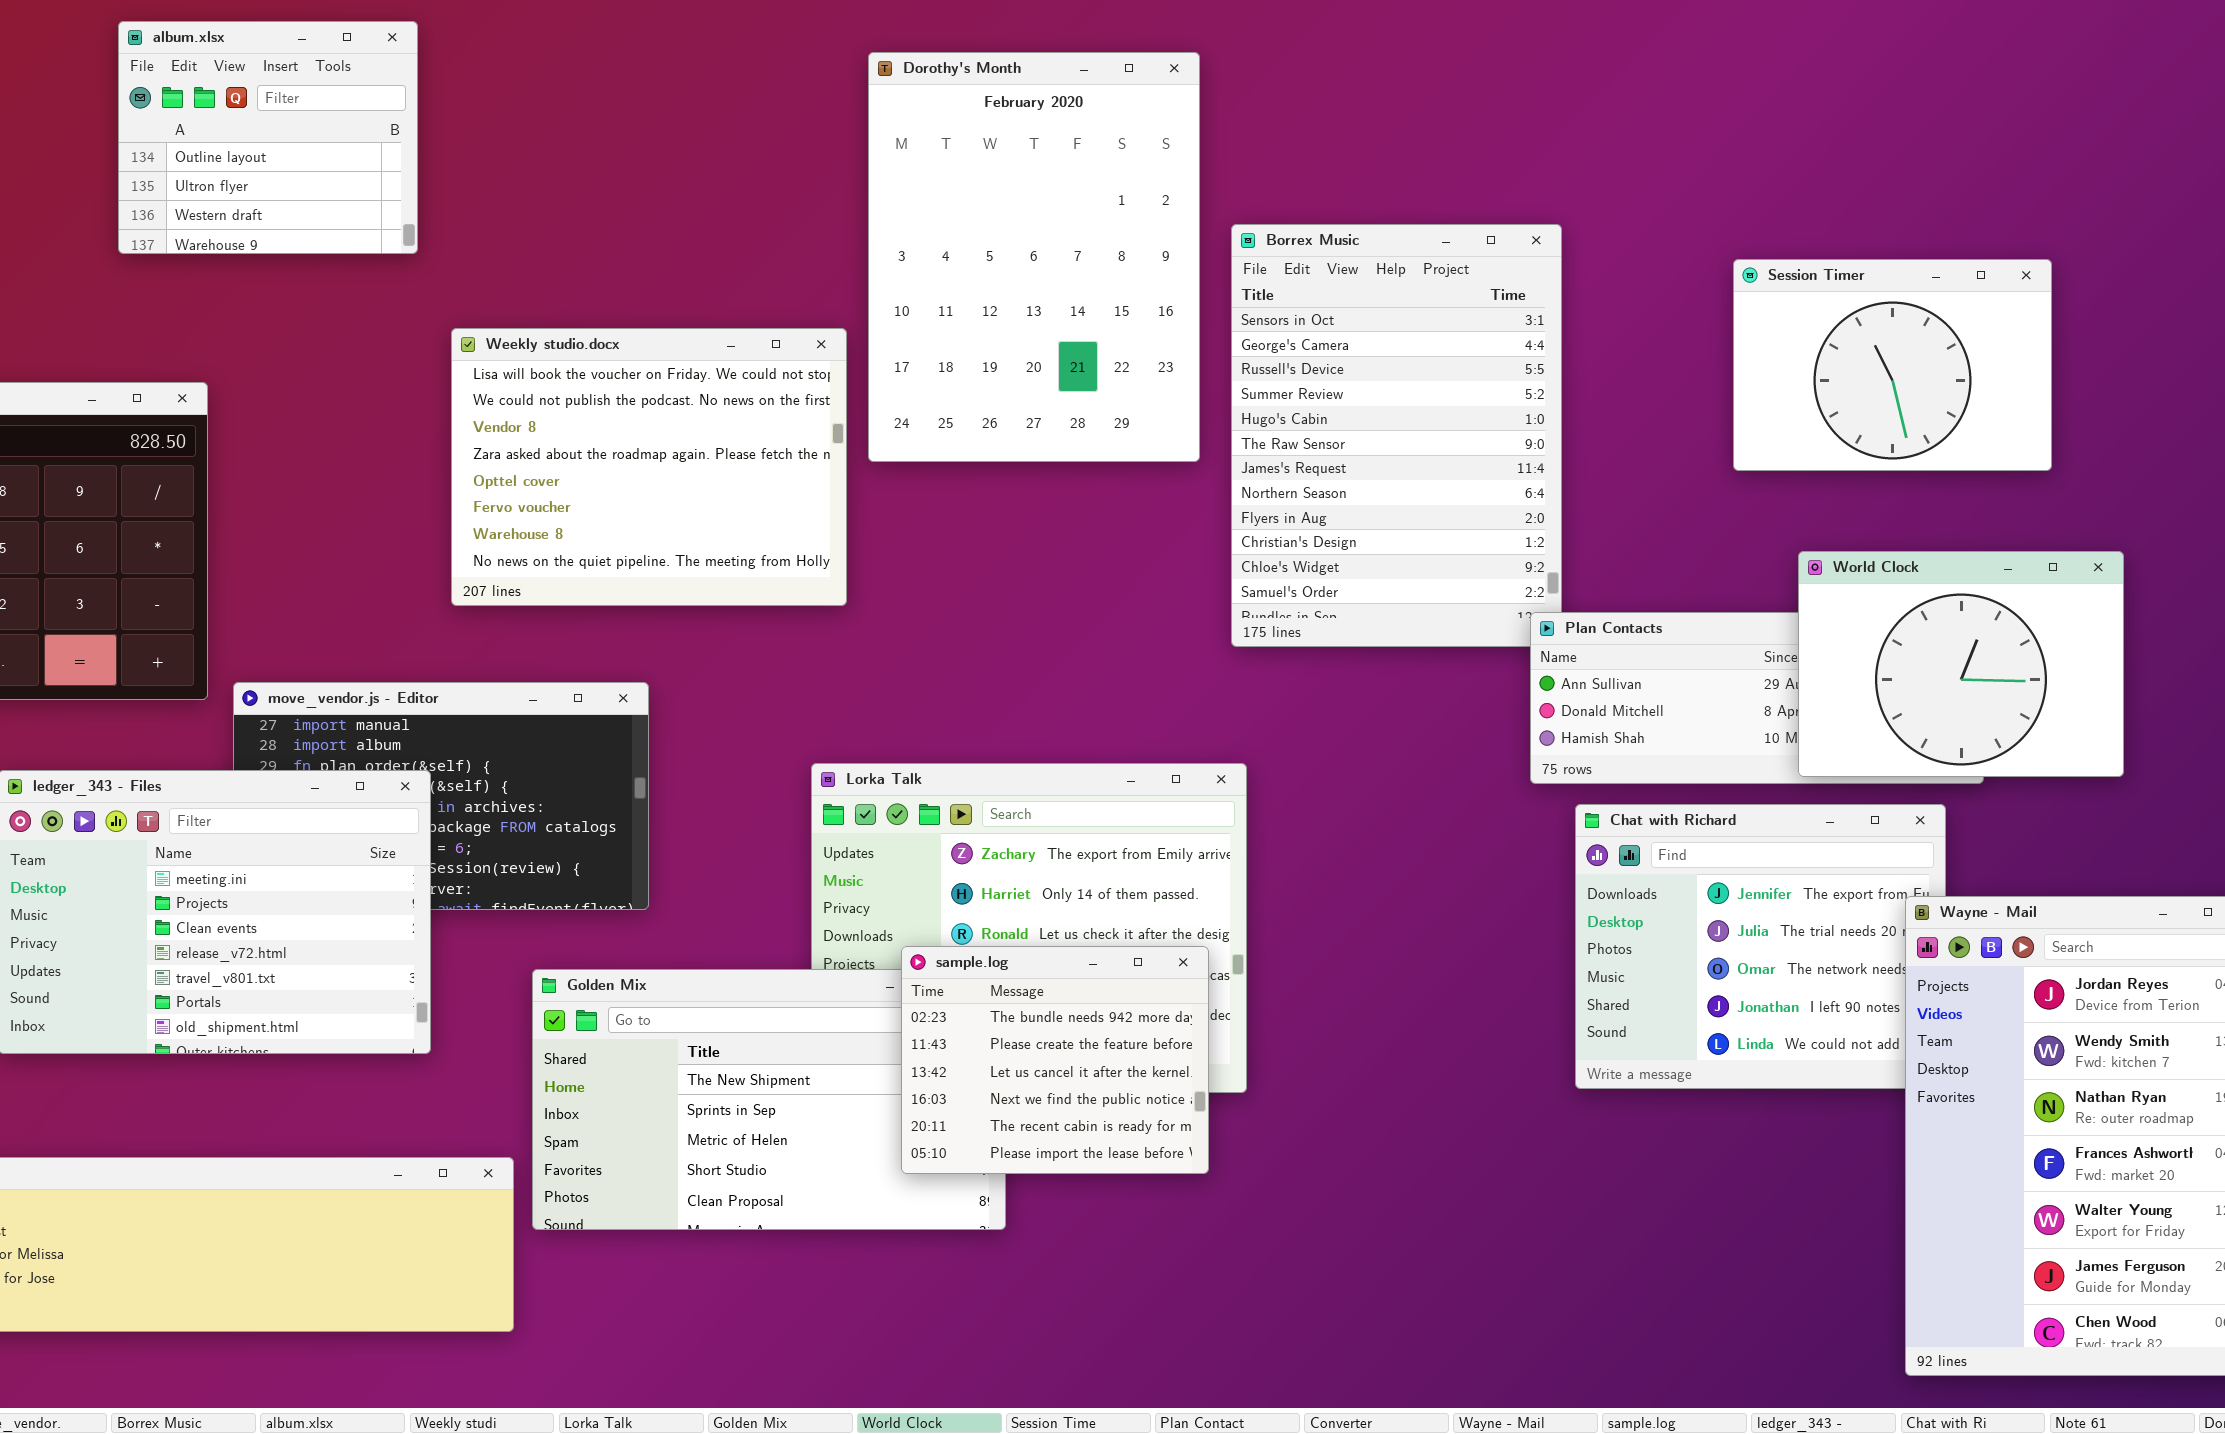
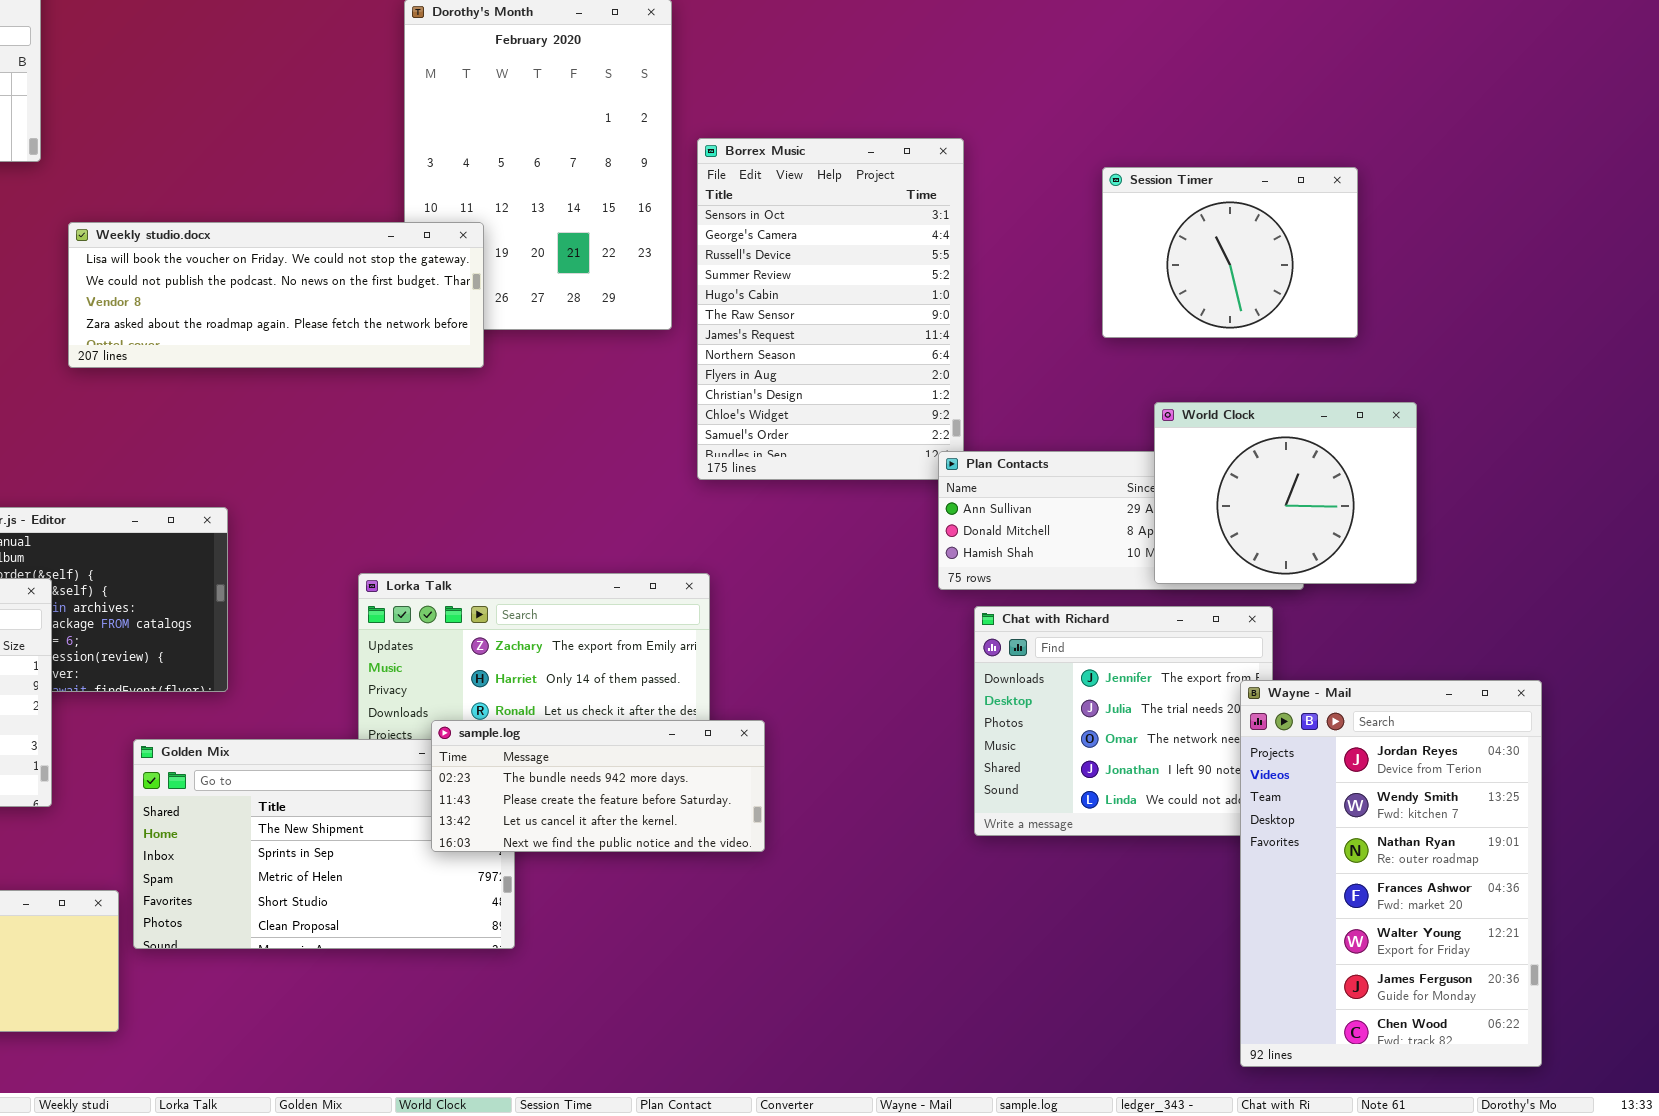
Weekly studio.docx: [451,328,847,606] -> [68,222,484,368], resized
sample.log: [901,946,1209,1174] -> [431,720,765,852], resized

